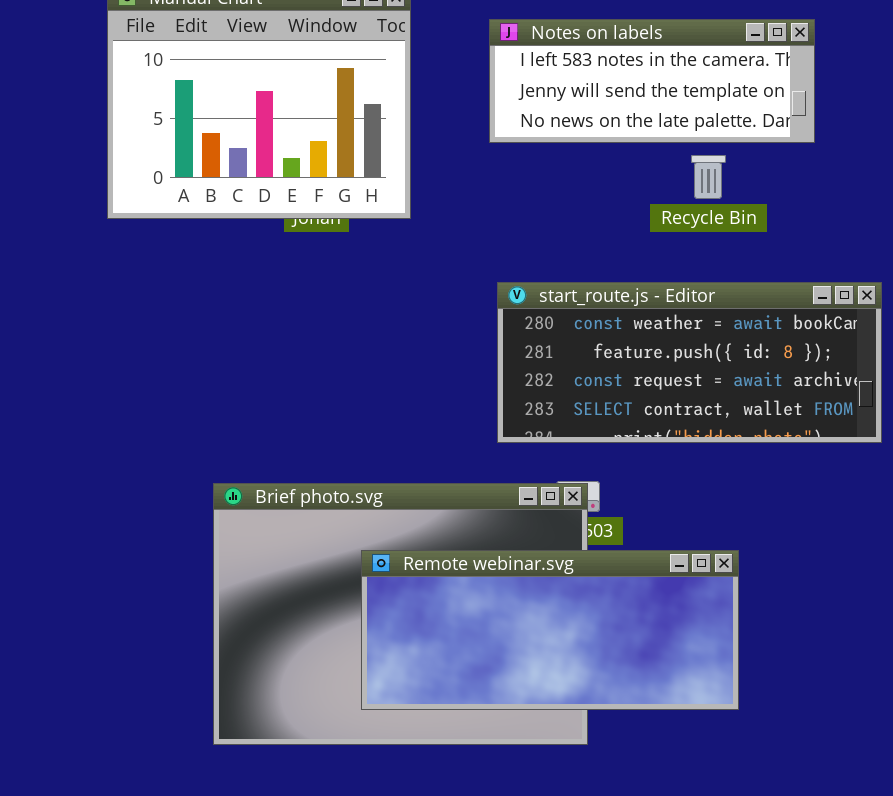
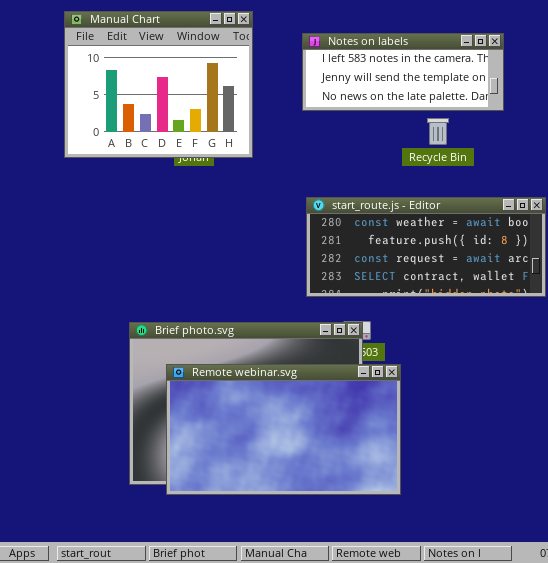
Remote webinar.svg: [361,550,739,710] -> [166,364,401,495], moved, resized

